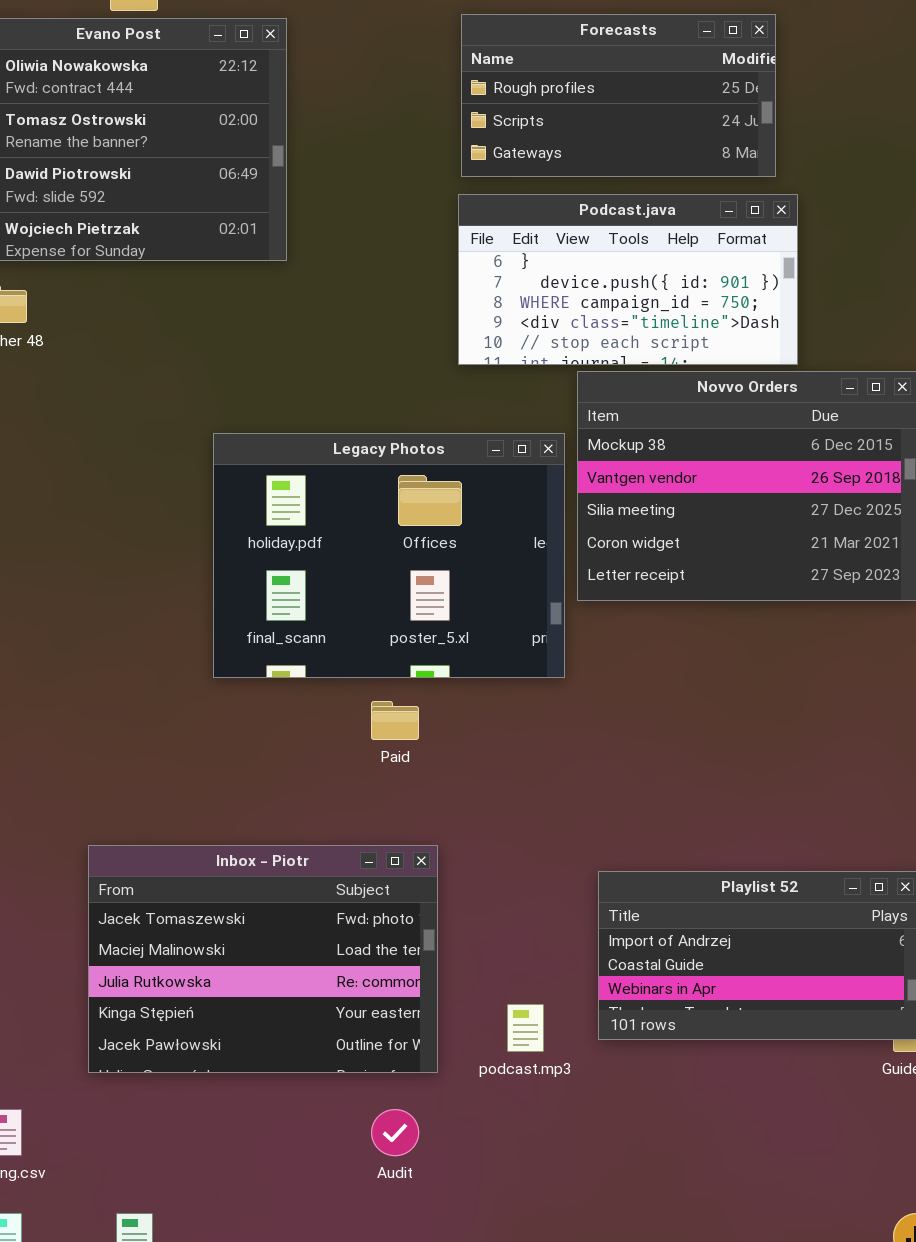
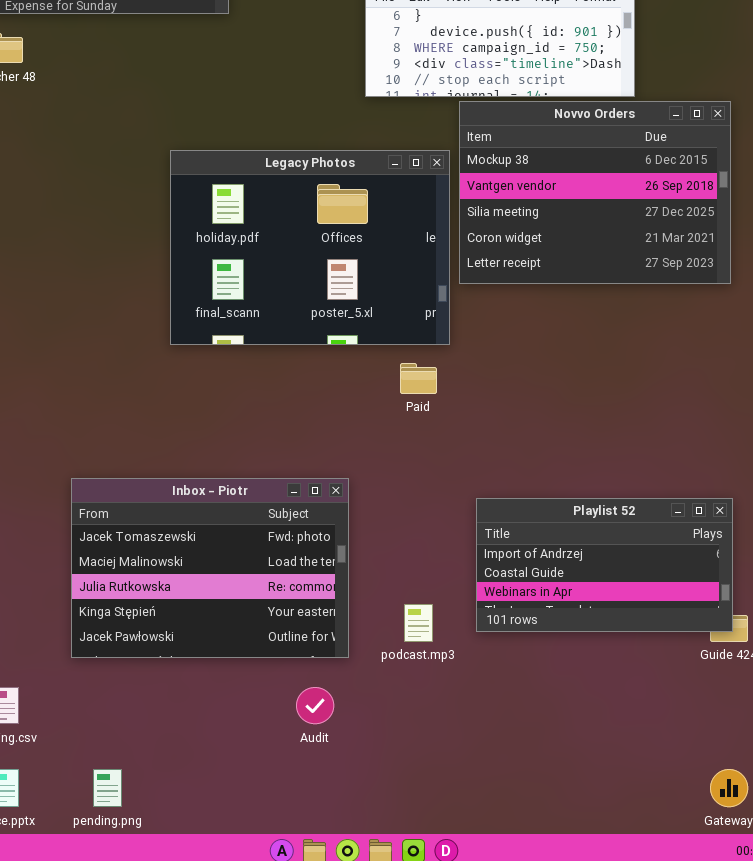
Paid: [371,701,419,740] -> [400,363,437,394], moved

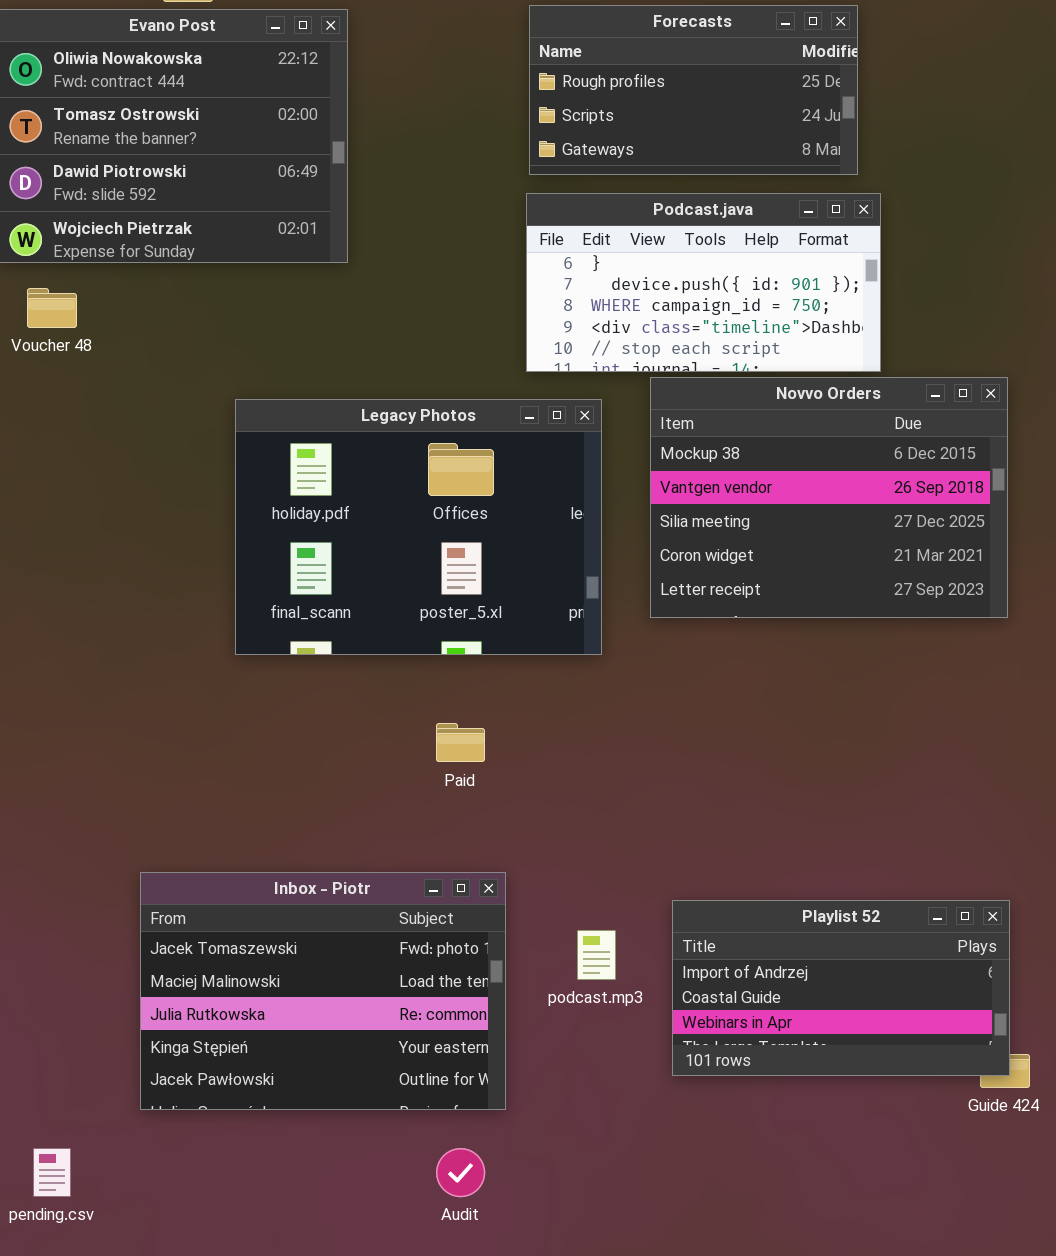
Legacy Photos: [170,150,450,345] -> [235,399,602,655], moved
Paid: [400,363,437,394] -> [436,723,485,762], moved
podcast.mp3: [404,604,433,642] -> [577,930,616,980], moved

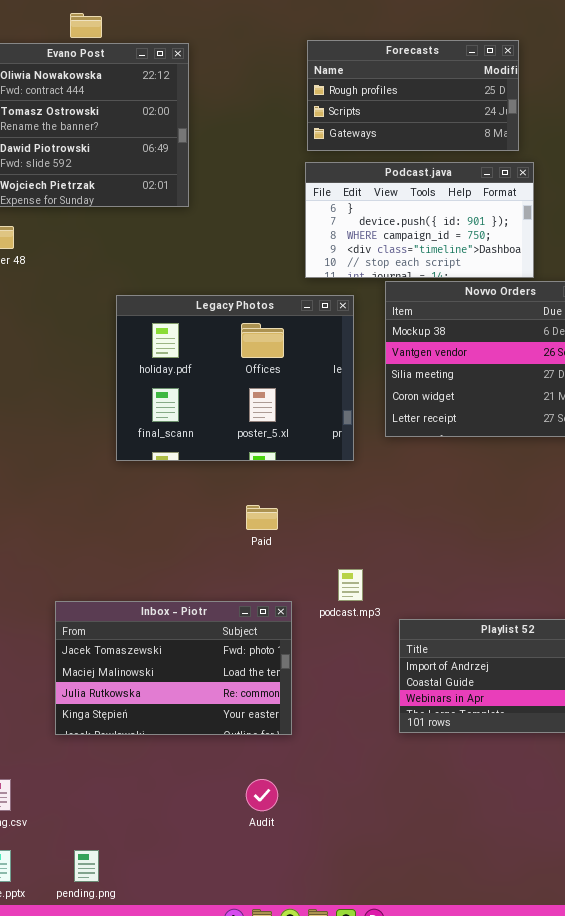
Inbox - Piotr: [140,872,506,1110] -> [55,601,292,735], resized
podcast.mp3: [577,930,616,980] -> [338,569,363,601], moved

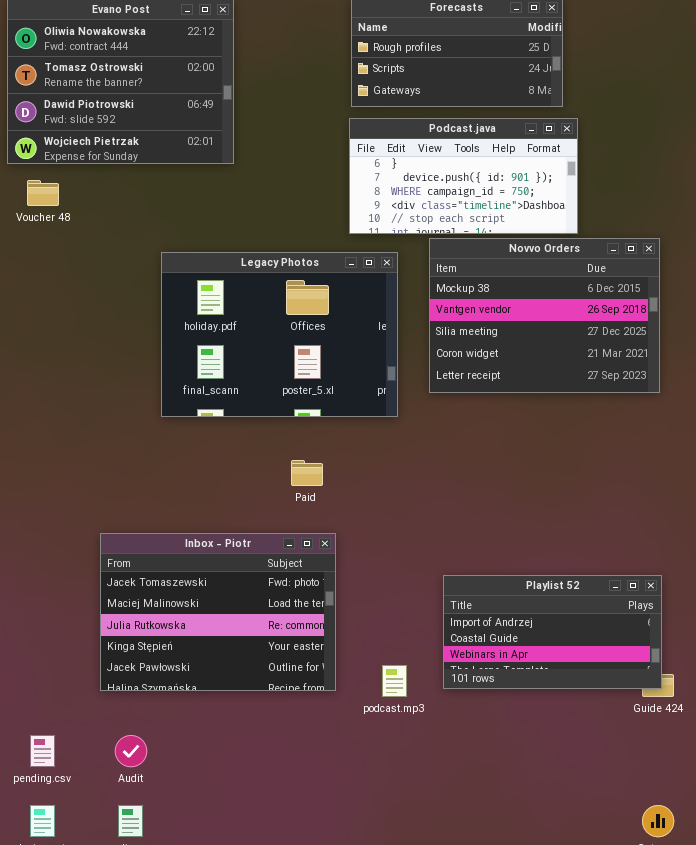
podcast.mp3: [338,569,363,601] -> [382,665,407,697], moved
Inbox - Piotr: [55,601,292,735] -> [100,533,336,691], resized
Audit: [246,779,278,811] -> [115,735,147,767], moved

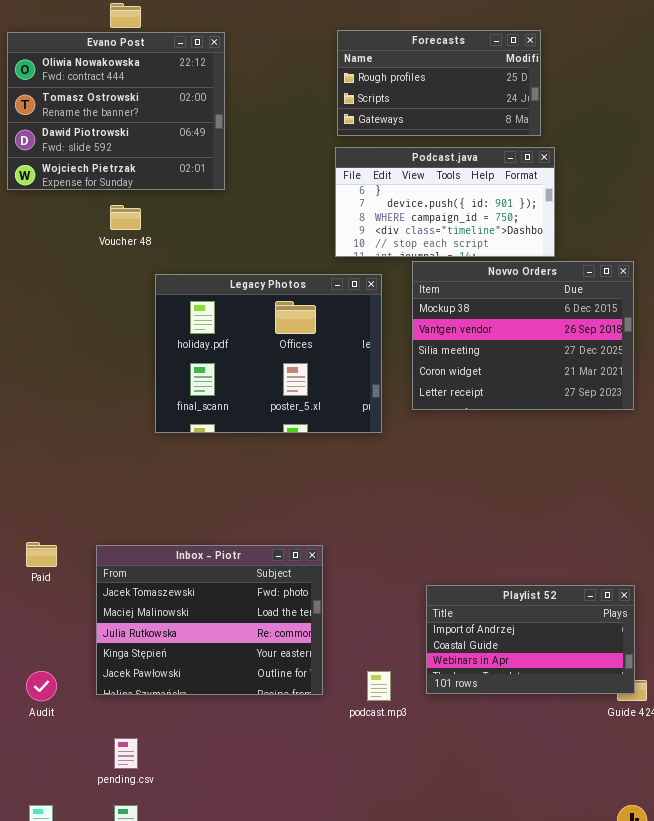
Voucher 48: [27,180,59,206] -> [110,205,141,230], moved
Paid: [291,460,323,486] -> [26,542,57,567], moved
pending.csv: [30,735,55,767] -> [114,738,138,769], moved
Audit: [115,735,147,767] -> [26,671,57,701], moved

